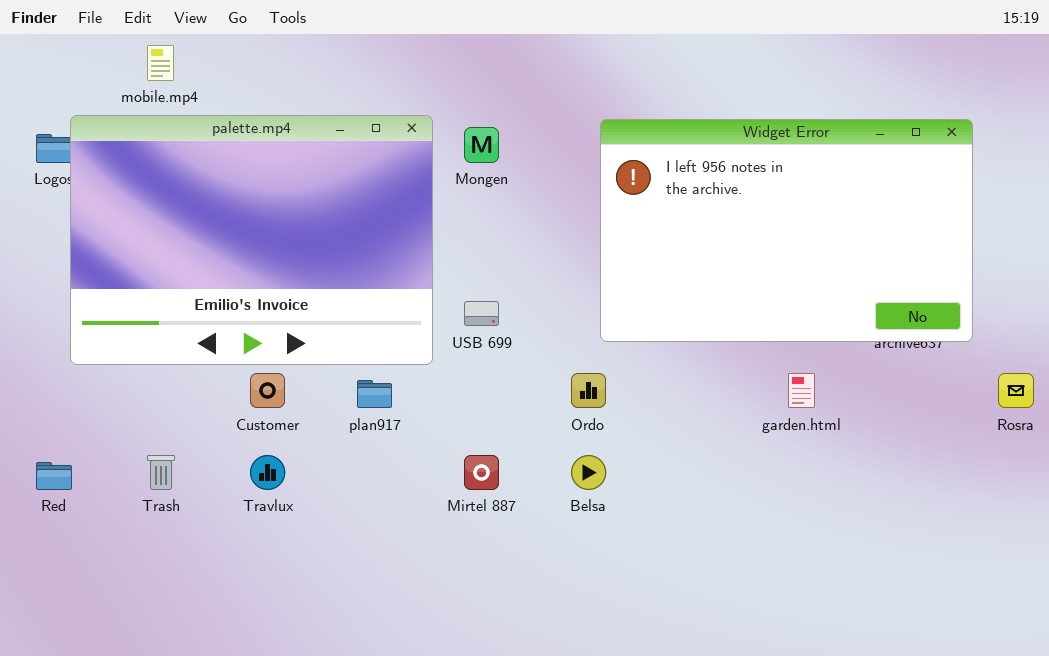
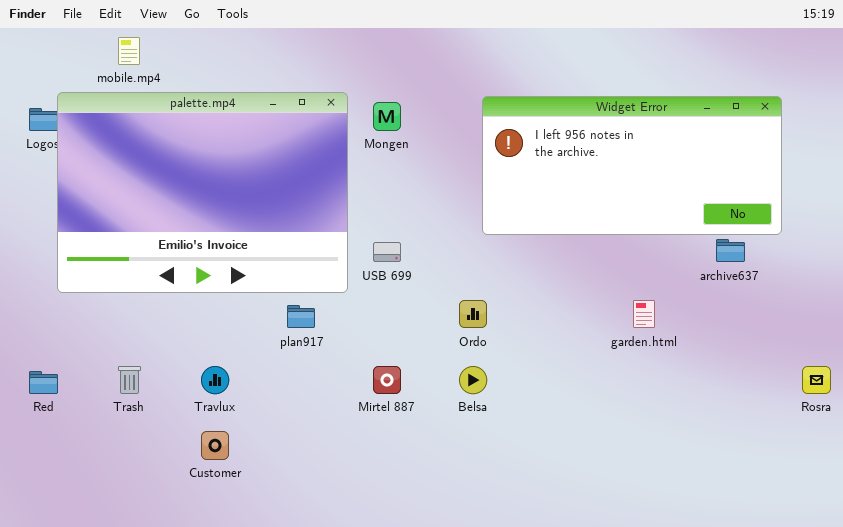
Widget Error: [600,119,973,342] -> [482,96,782,235], resized
Customer: [250,373,285,408] -> [201,431,229,460], moved
Rosra: [998,373,1034,408] -> [802,366,831,394], moved

